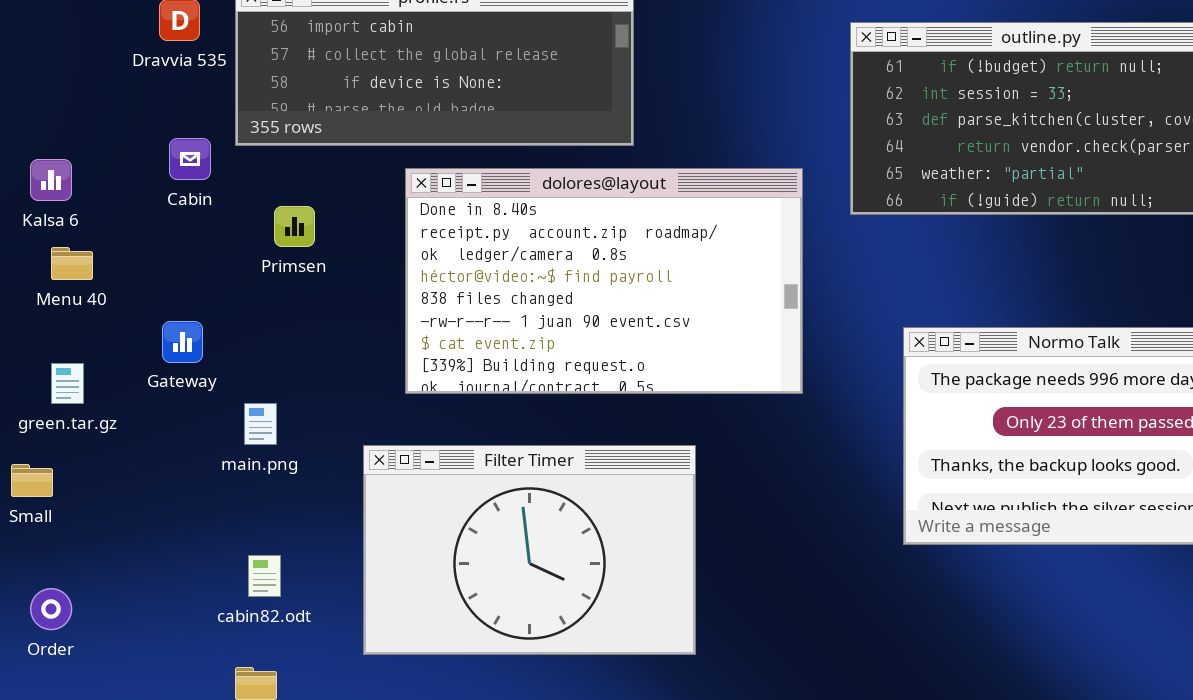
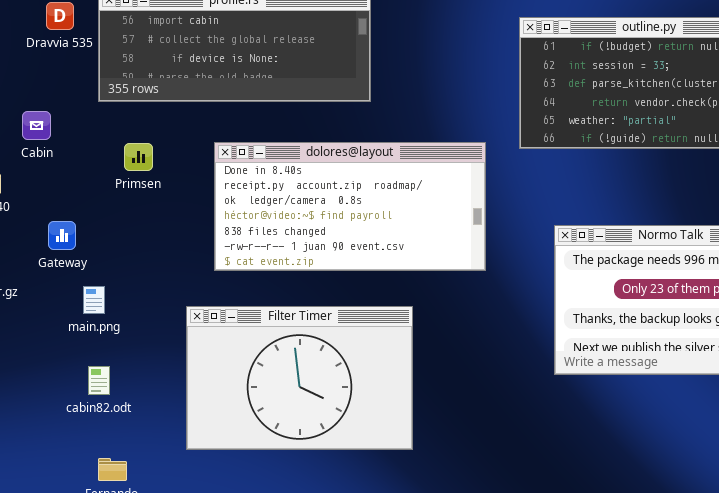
Cabin: [169,138,211,180] -> [22,111,51,140], moved
dolores@layout: [405,168,803,394] -> [214,142,486,271], resized
main.png: [244,403,277,445] -> [83,286,105,314], moved
cabin82.odt: [248,555,281,597] -> [88,366,110,395], moved

